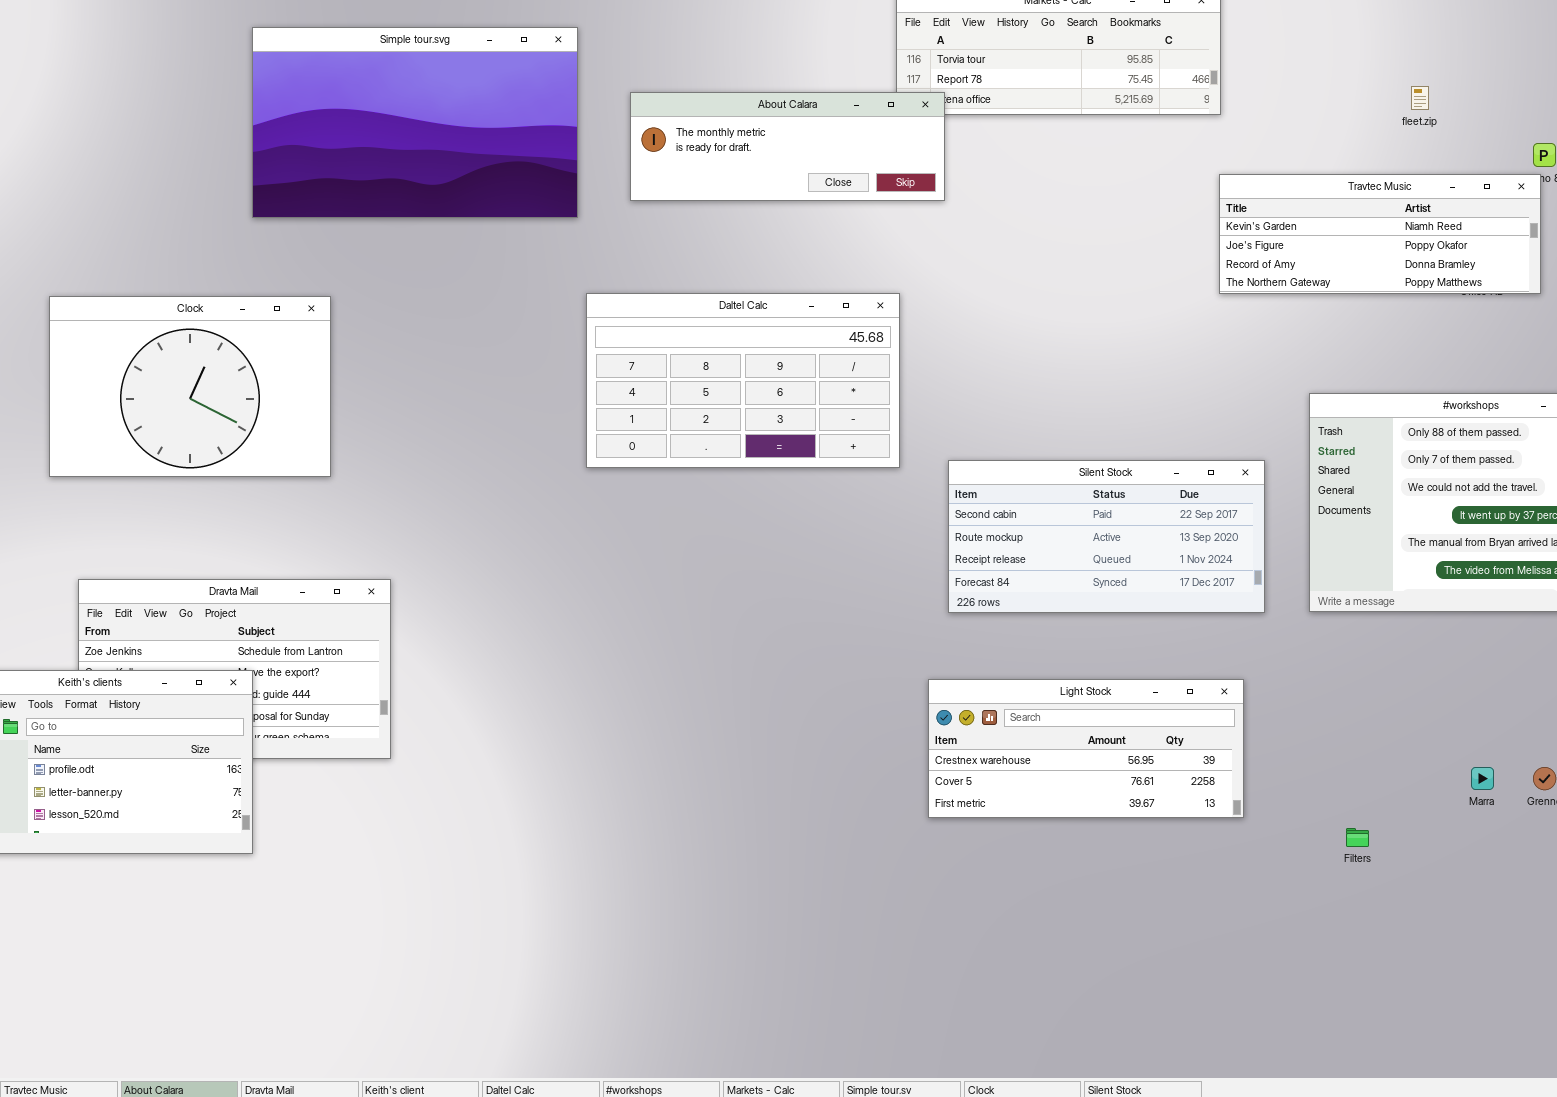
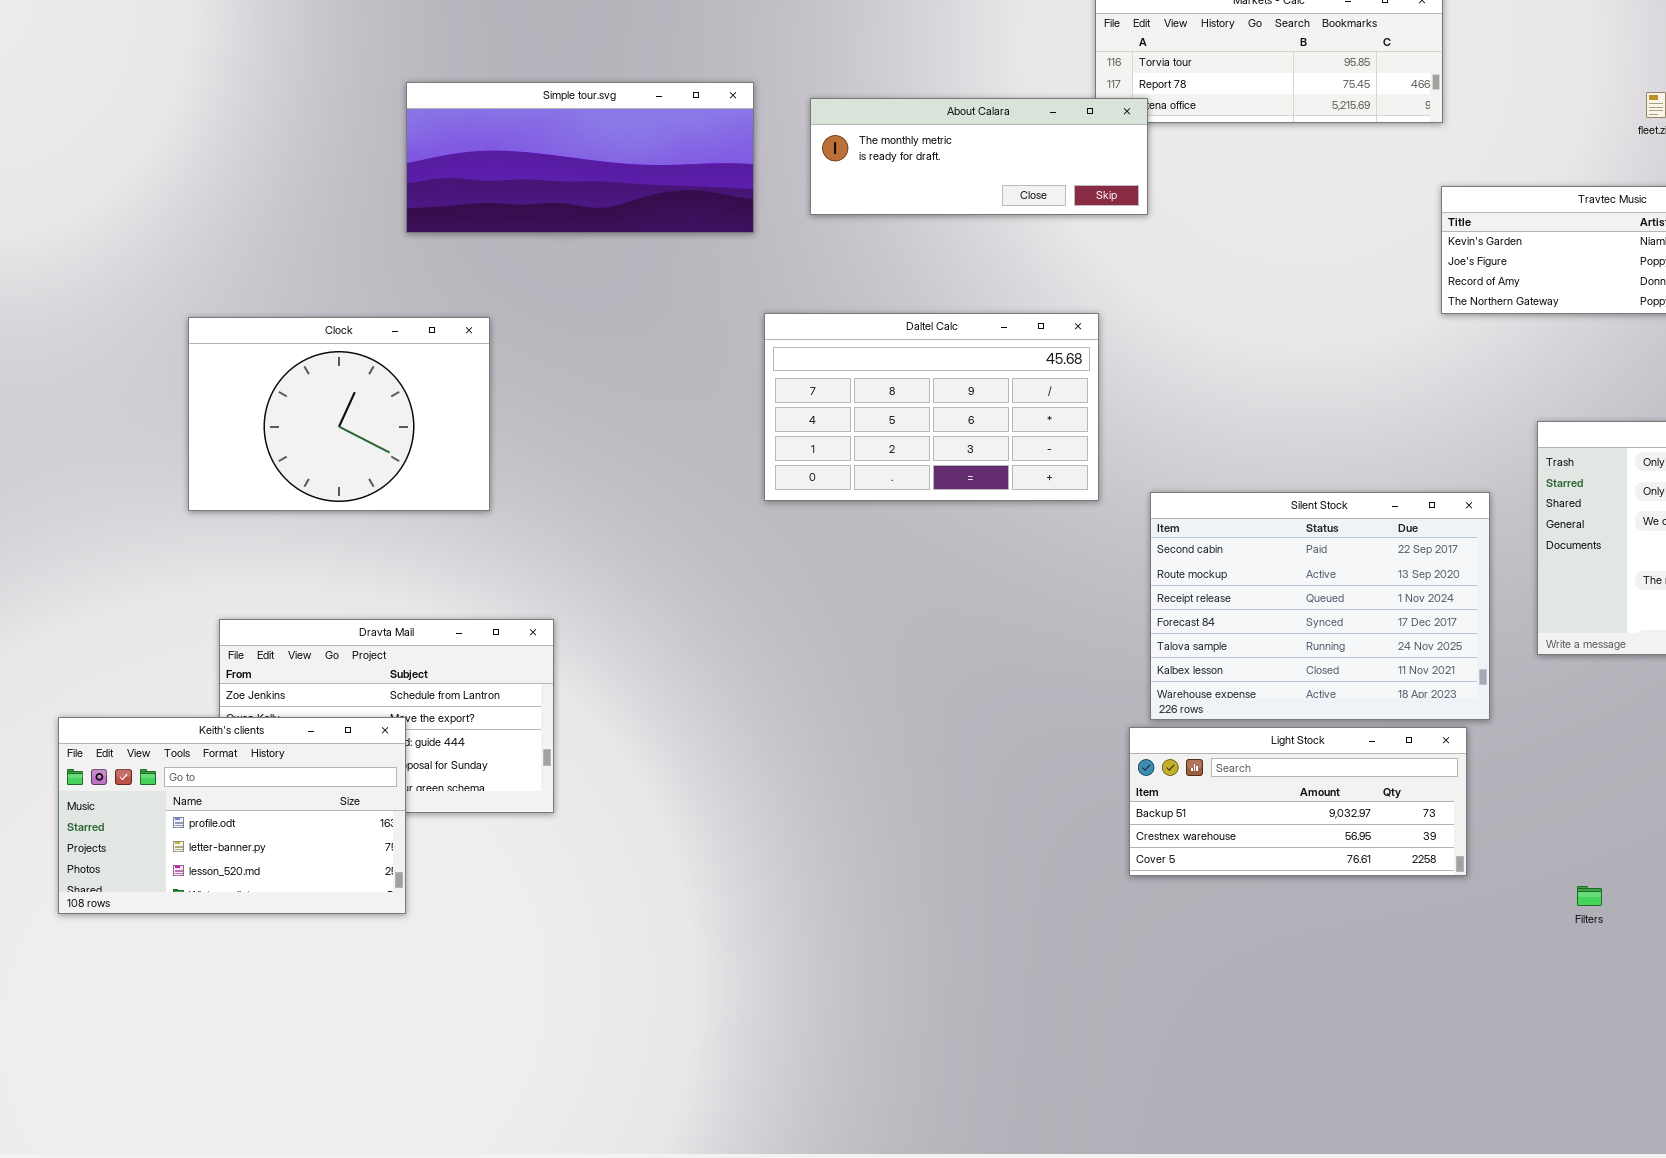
Simple tour.svg: [252,27,578,218] -> [406,82,754,233], resized
Silent Stock: [948,460,1265,613] -> [1150,492,1490,720], resized
Light Stock: [928,679,1244,818] -> [1129,727,1467,876], scrolled up 1 row

